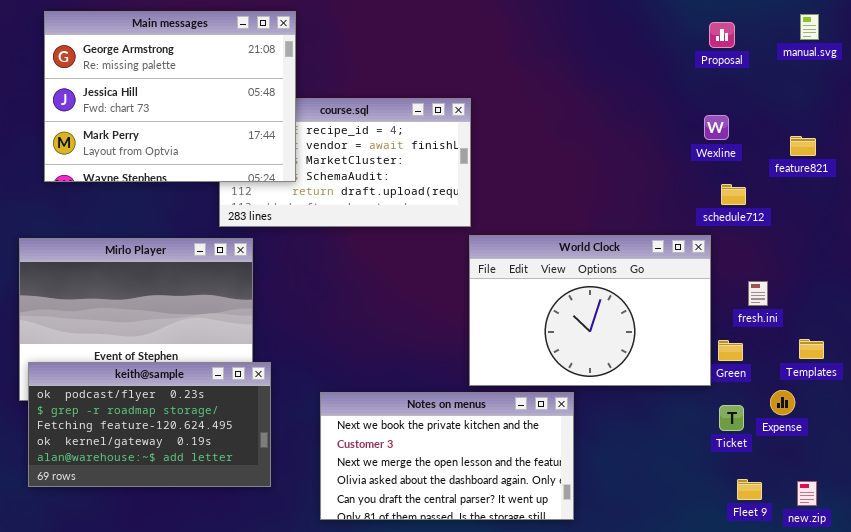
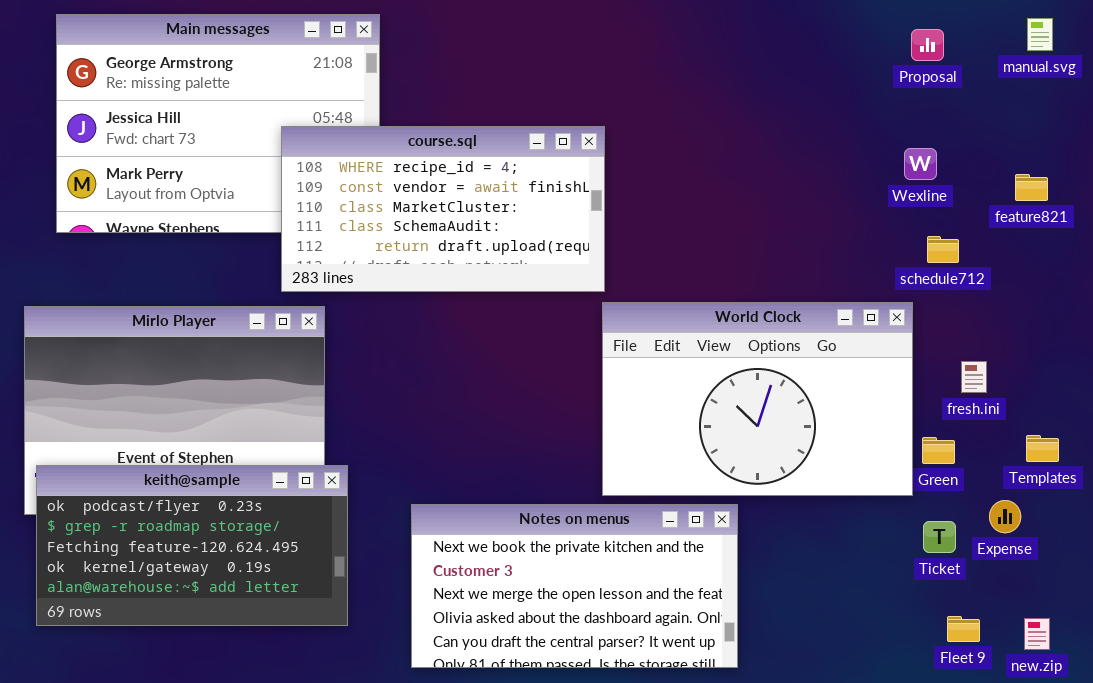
course.sql: [219,98,471,227] -> [281,126,605,292], raised

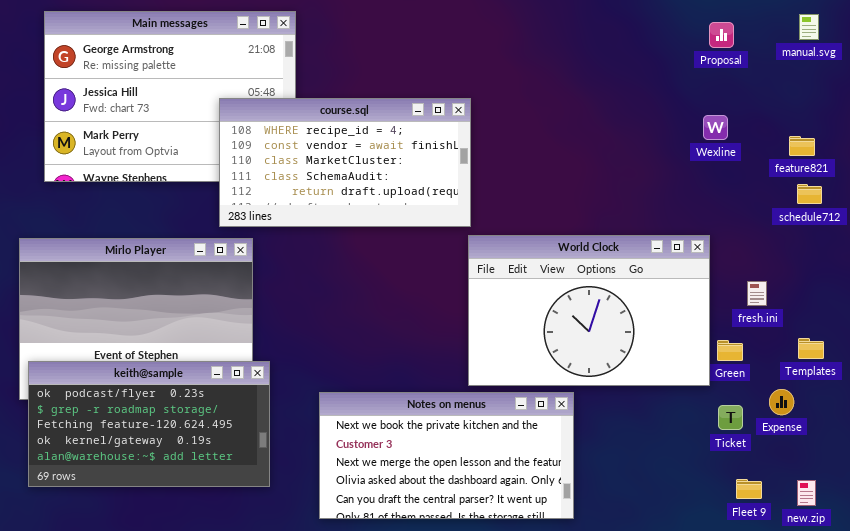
schedule712: [927,236,959,263] -> [797,184,822,204], moved

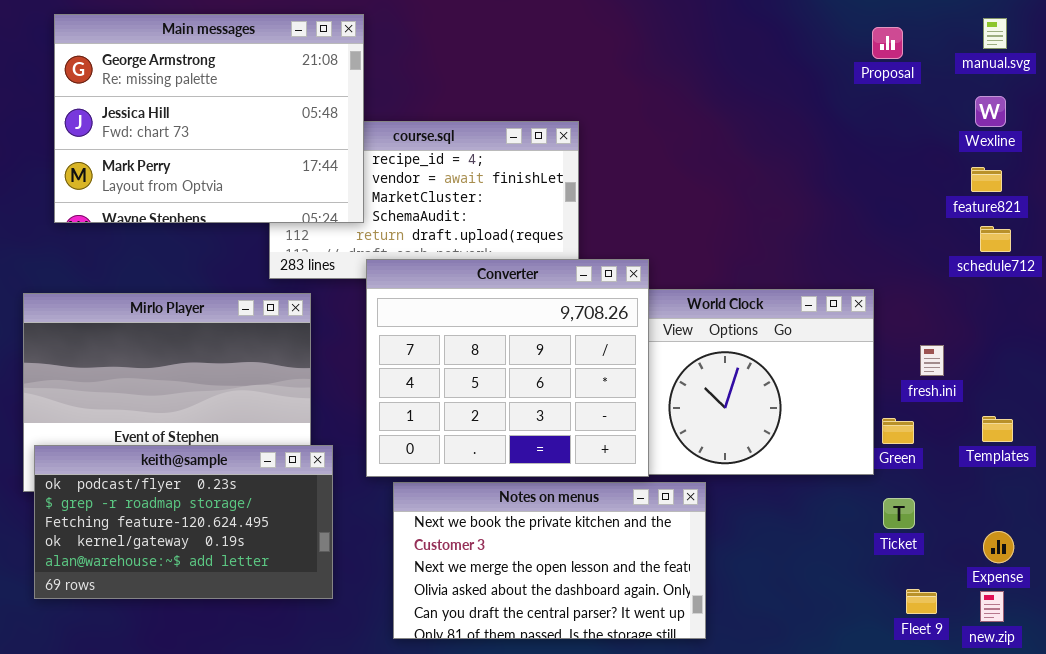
Main messages: [44,11,296,182] -> [54,14,364,223], raised
Wexline: [703,115,728,140] -> [975,96,1006,127], moved
Converter: none -> [366,259,649,477], opened
Expense: [769,389,794,415] -> [983,531,1014,563], moved

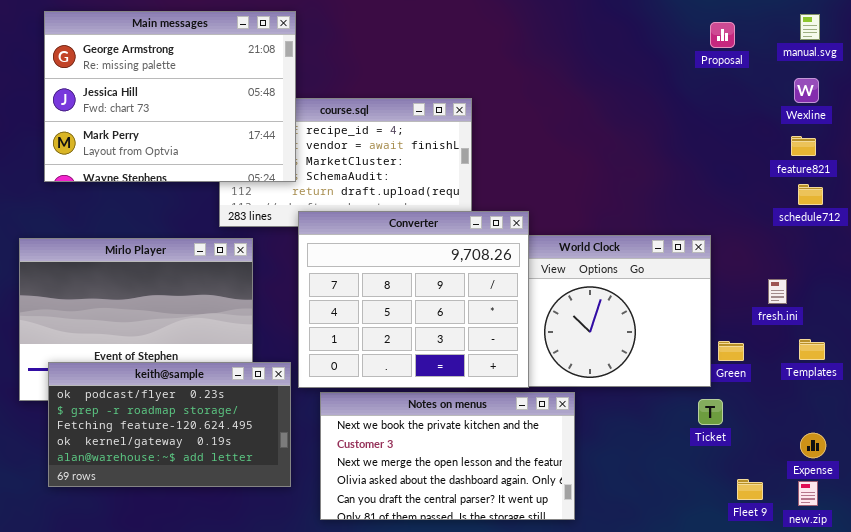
fresh.ini: [920,345,944,376] -> [768,279,787,304], moved
keith@sample: [34,445,333,599] -> [48,362,291,487], moved
Ticket: [883,498,915,529] -> [698,399,723,425], moved

